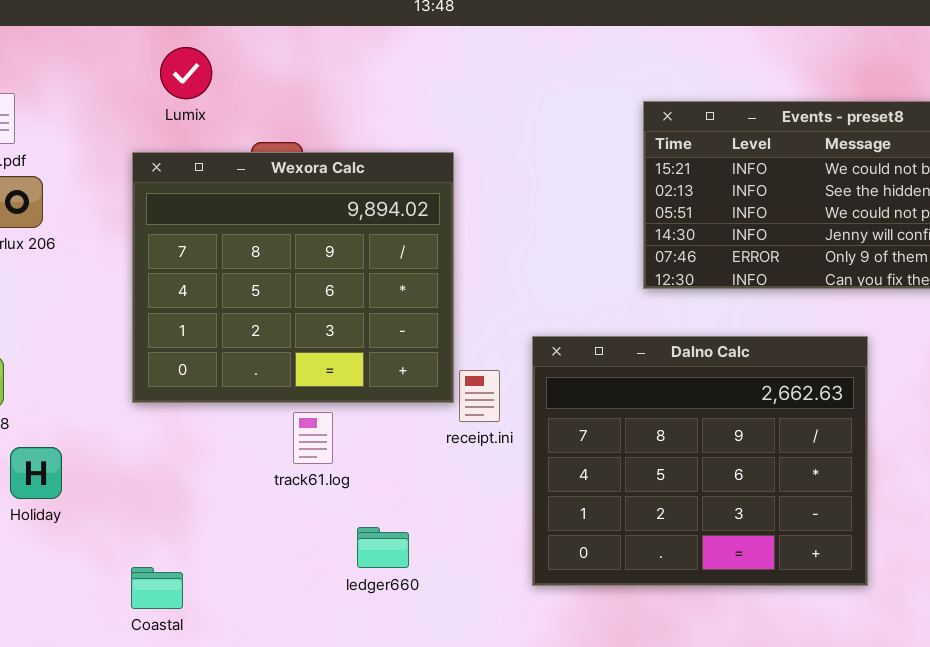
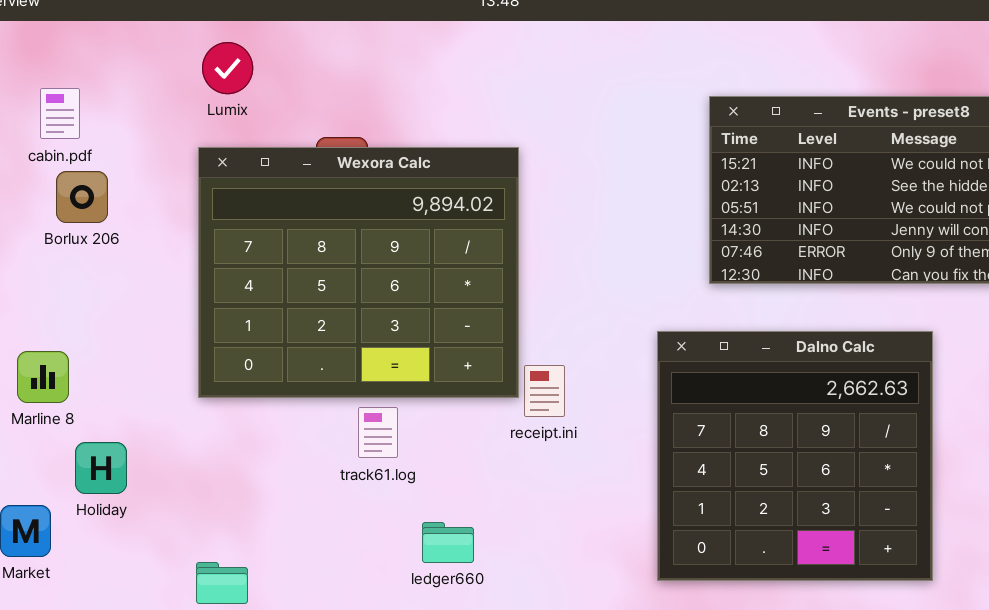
Lumix: [160,47,212,99] -> [202,42,253,94], moved
Dalno Calc: [532,336,868,586] -> [657,331,933,581], resized

